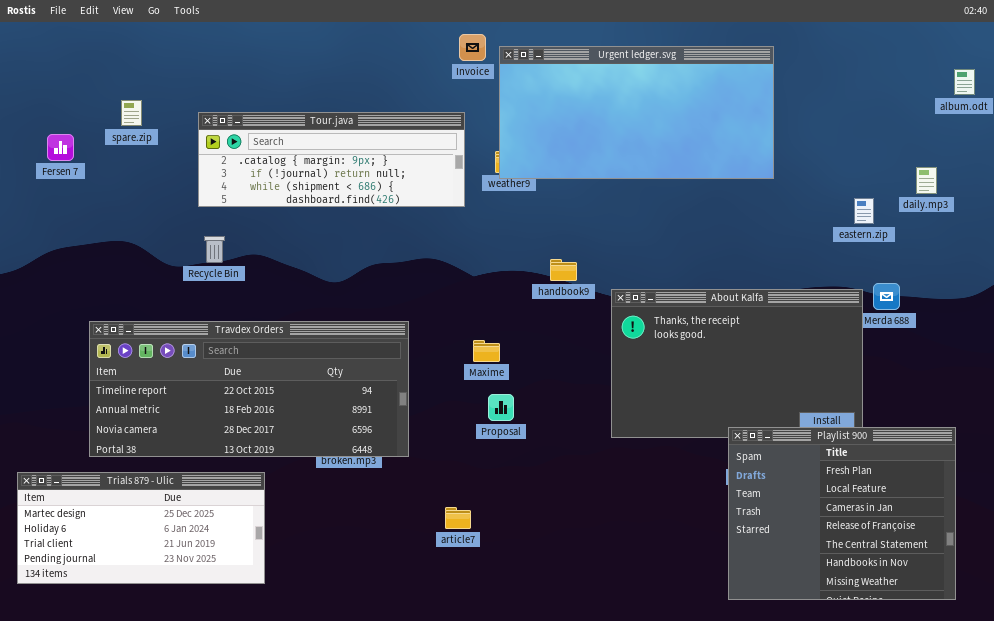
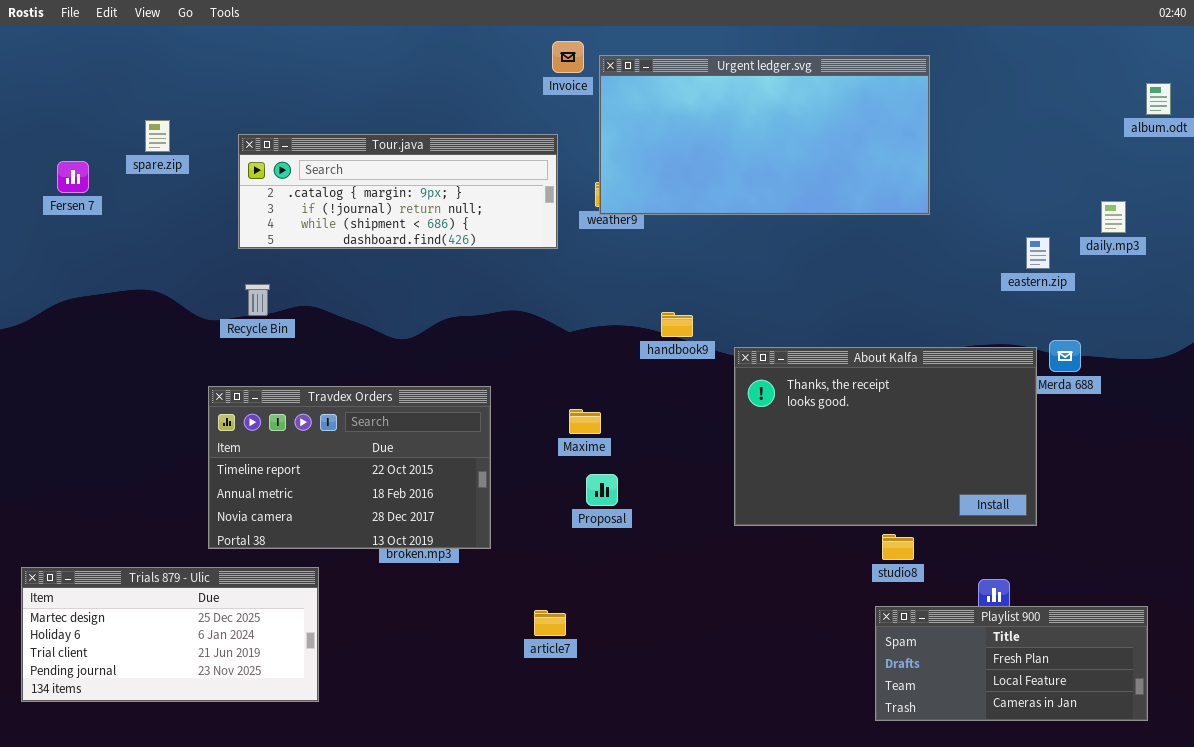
Travdex Orders: [89,321,409,457] -> [208,386,491,549], resized
Playlist 900: [728,427,956,600] -> [875,606,1148,721], resized

